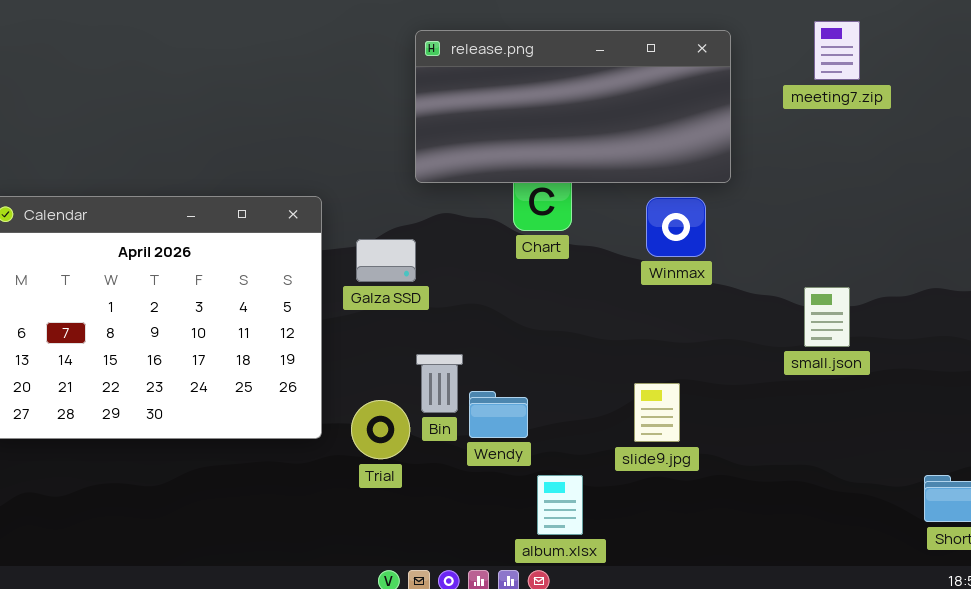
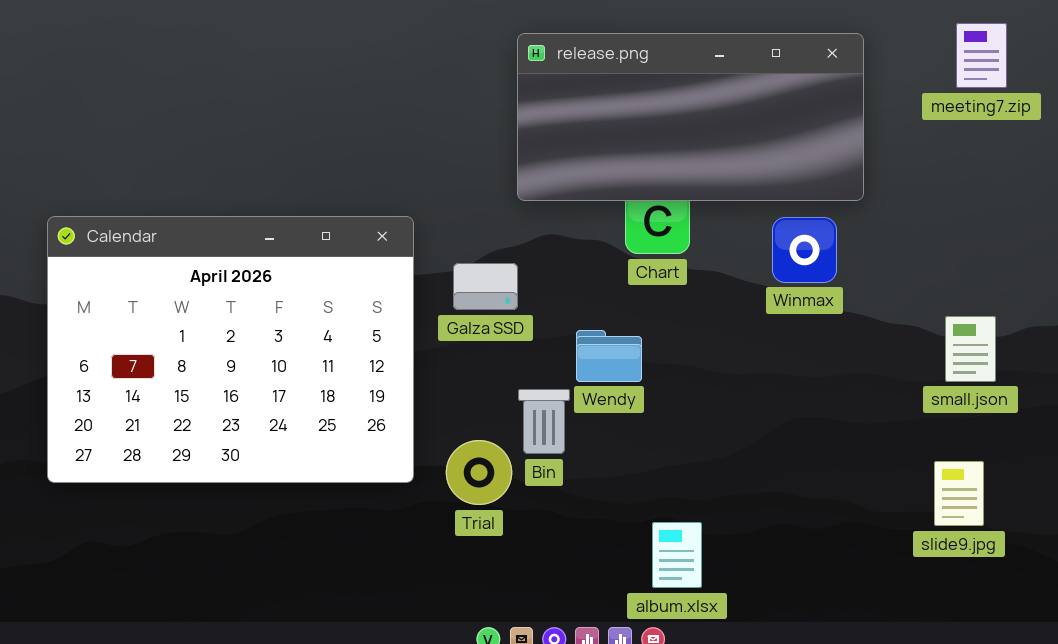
slide9.jpg: [634,383,680,442] -> [934,461,984,526], moved
Wendy: [469,391,528,438] -> [576,330,642,382], moved

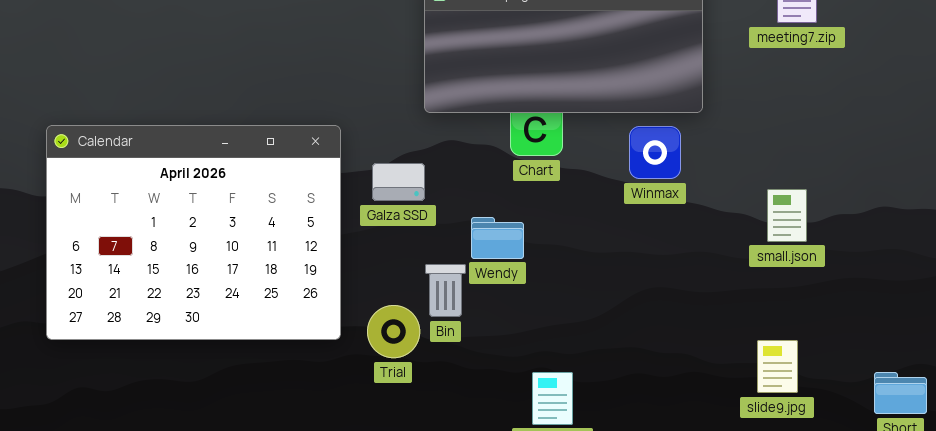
small.json: [945,316,996,382] -> [767,189,807,242], moved
slide9.jpg: [934,461,984,526] -> [757,340,798,393], moved

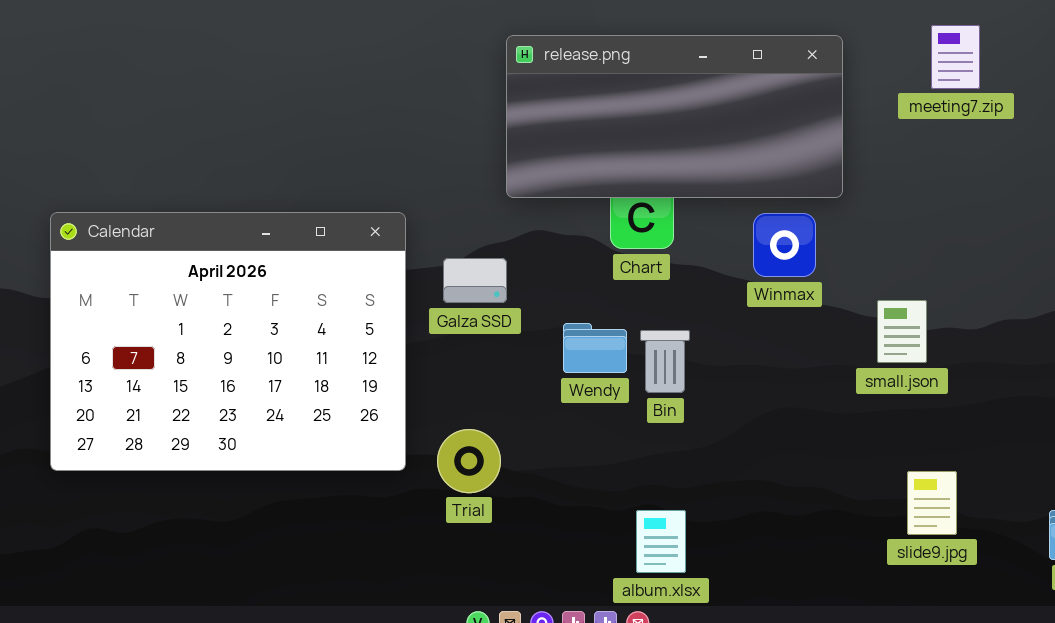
small.json: [767,189,807,242] -> [877,300,927,363], moved
Bin: [425,264,466,317] -> [640,330,690,393], moved

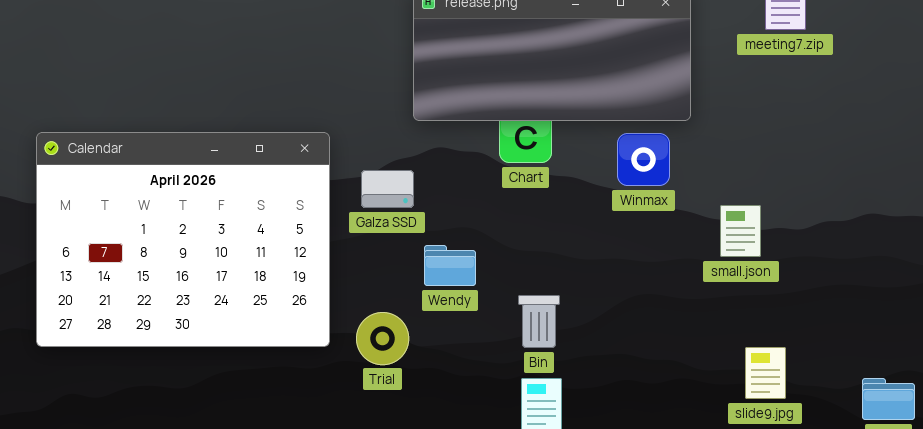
Wendy: [563,323,627,373] -> [424,245,476,286], moved
Bin: [640,330,690,393] -> [518,295,560,348], moved

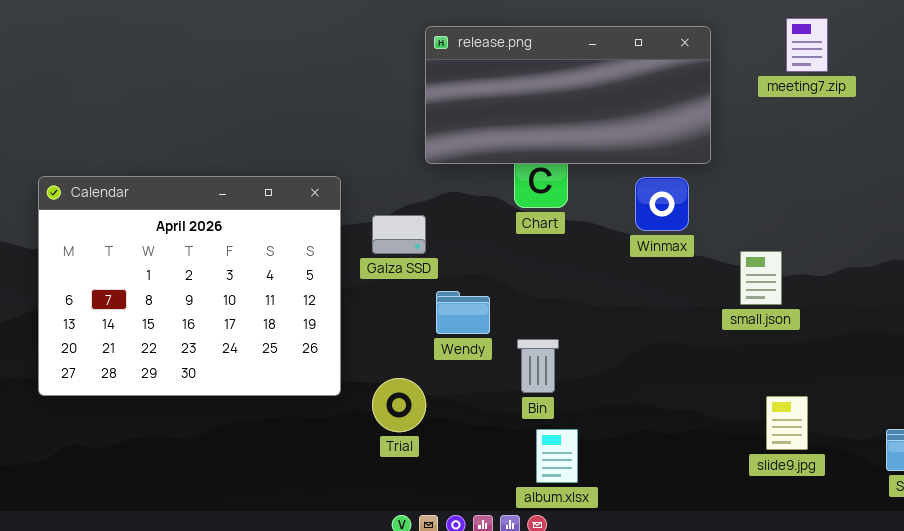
Bin: [518,295,560,348] -> [517,339,559,393], moved
Trial: [356,312,409,365] -> [372,378,426,432], moved

